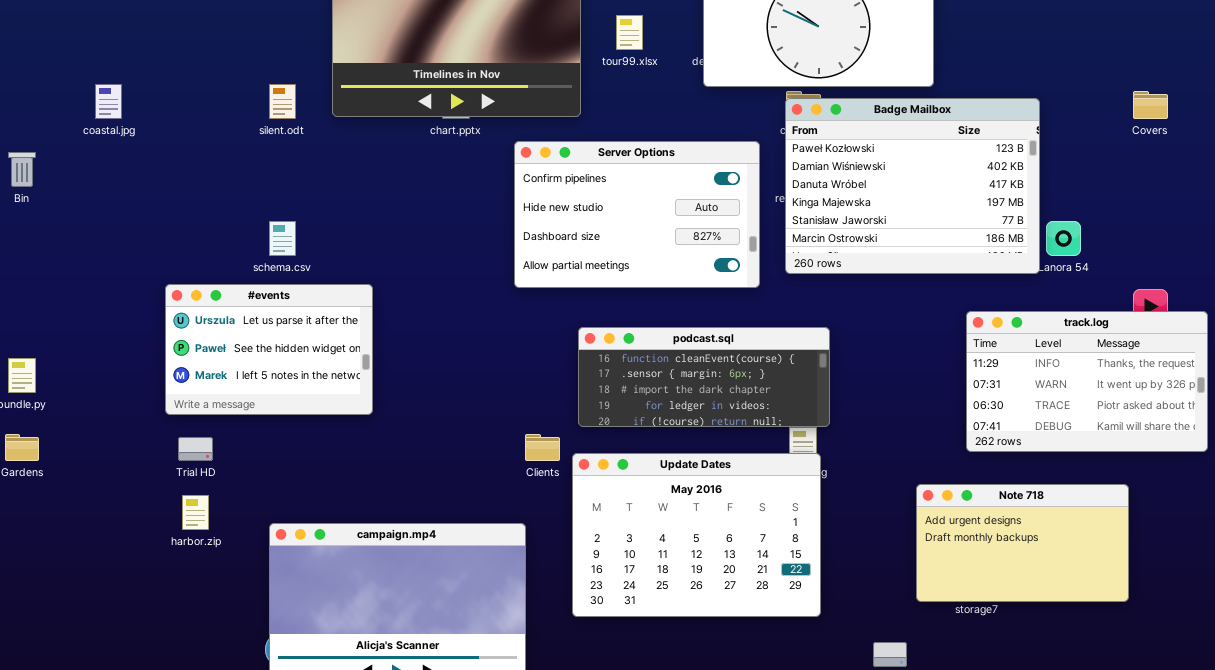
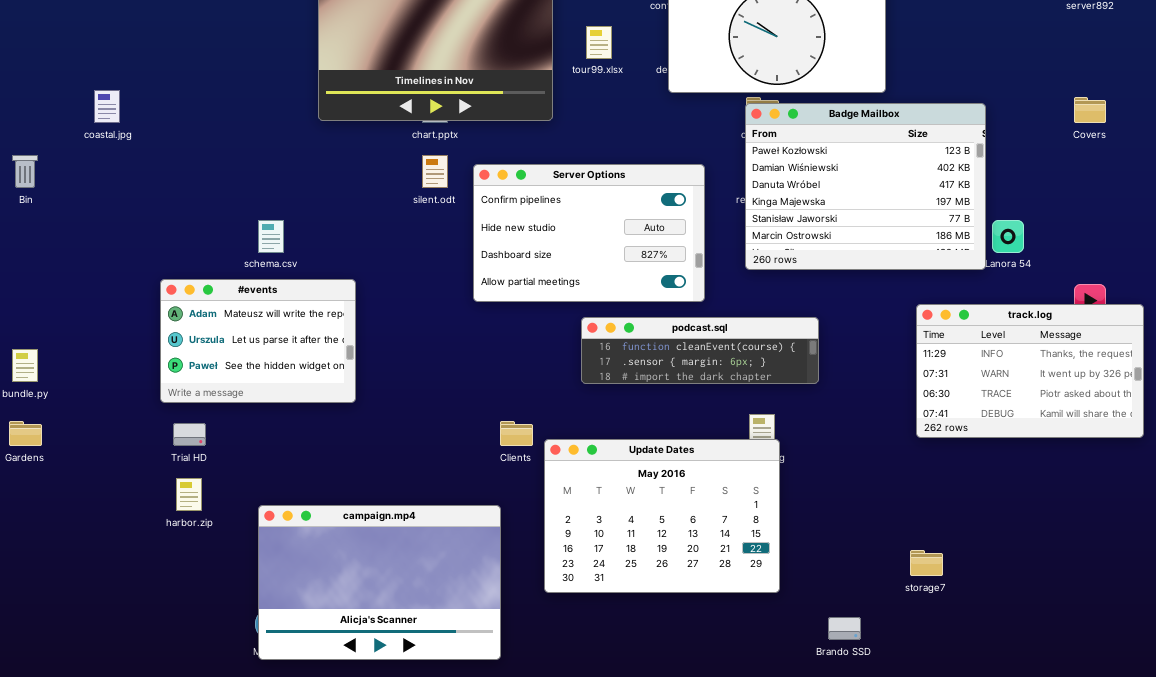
silent.odt: [269,84,296,119] -> [422,155,448,188], moved
Server Options: [514,141,760,288] -> [473,164,705,302], moved
#events: [165,284,373,415] -> [160,279,356,403], scrolled up 1 row
podcast.sql: [578,327,830,427] -> [581,317,819,384], moved, resized
Note 718: [916,484,1129,602] -> none, closed

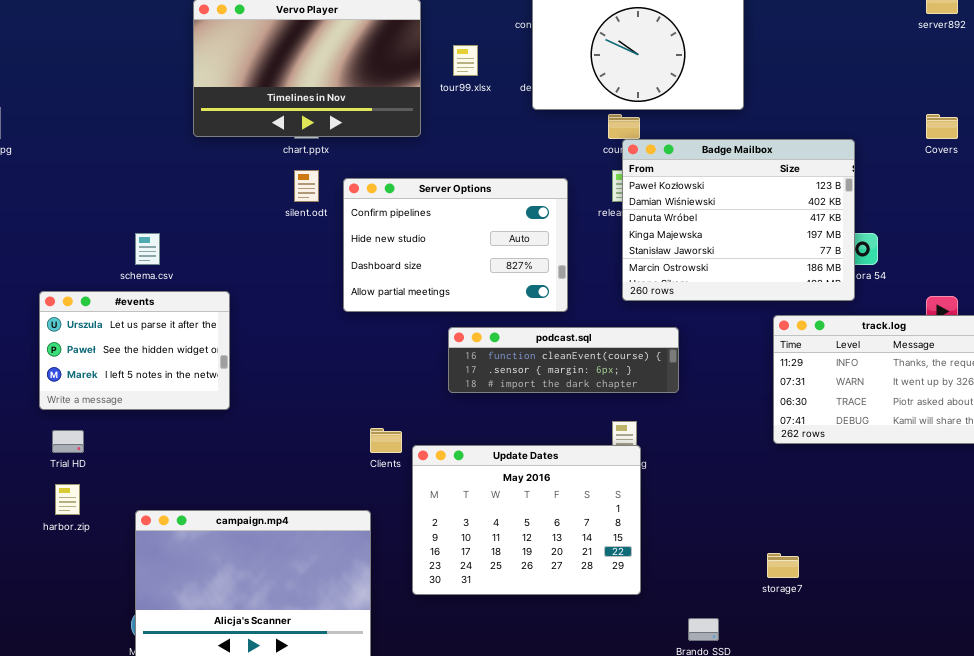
Badge Mailbox: [745,103,986,270] -> [622,139,855,301], moved
#events: [160,279,356,403] -> [39,291,230,410], scrolled down 1 row

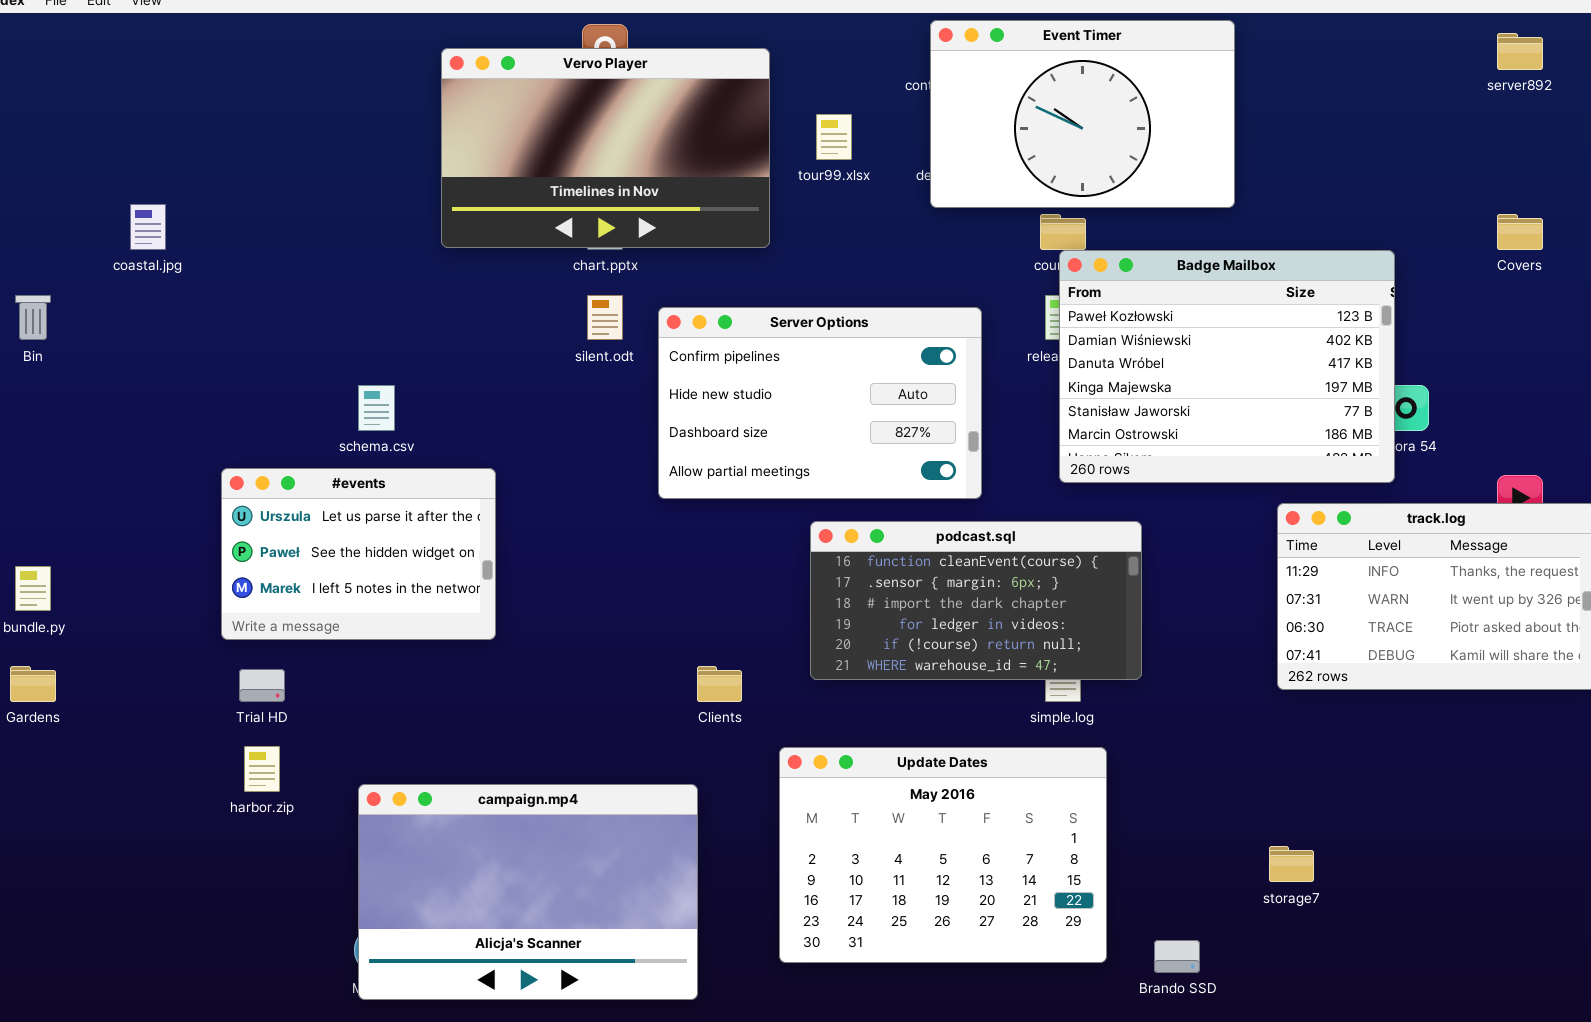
podcast.sql: [448,327,679,393] -> [810,521,1142,680], resized
Update Dates: [412,445,641,595] -> [779,747,1107,963], moved

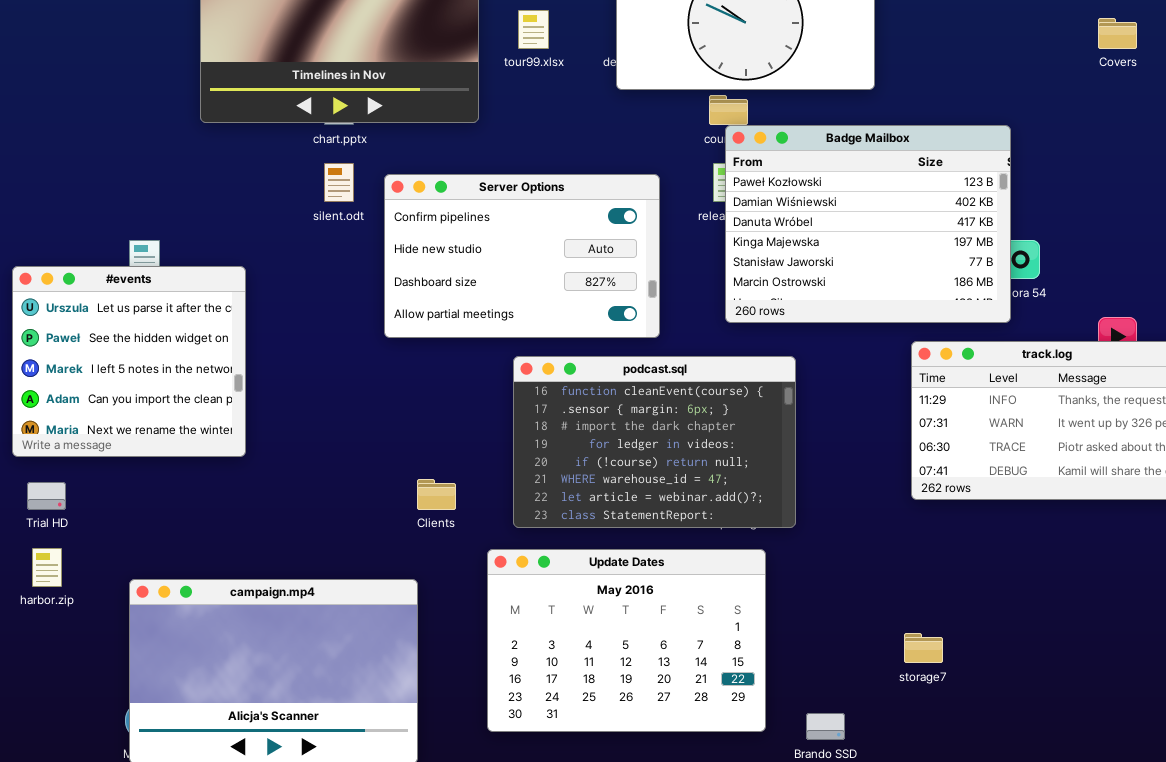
Covers: [1497,214,1543,250] -> [1098,18,1137,49], moved
#events: [221,468,496,640] -> [12,266,246,457], resized
podcast.sql: [810,521,1142,680] -> [513,356,796,528], resized

